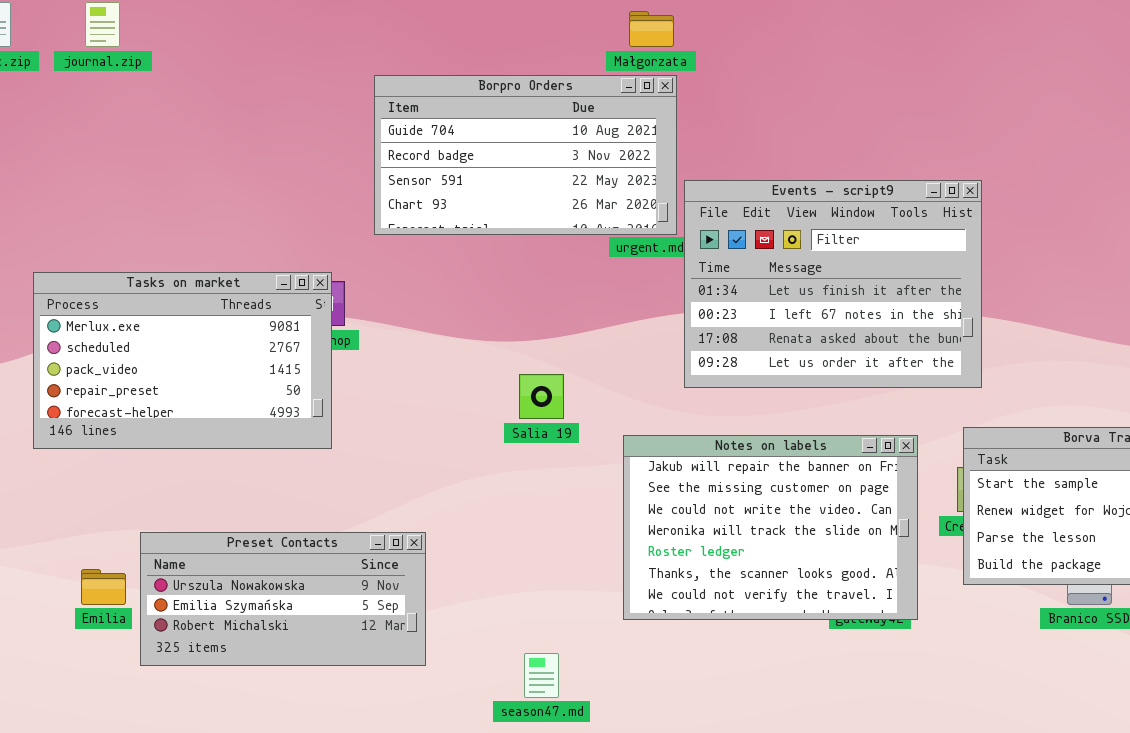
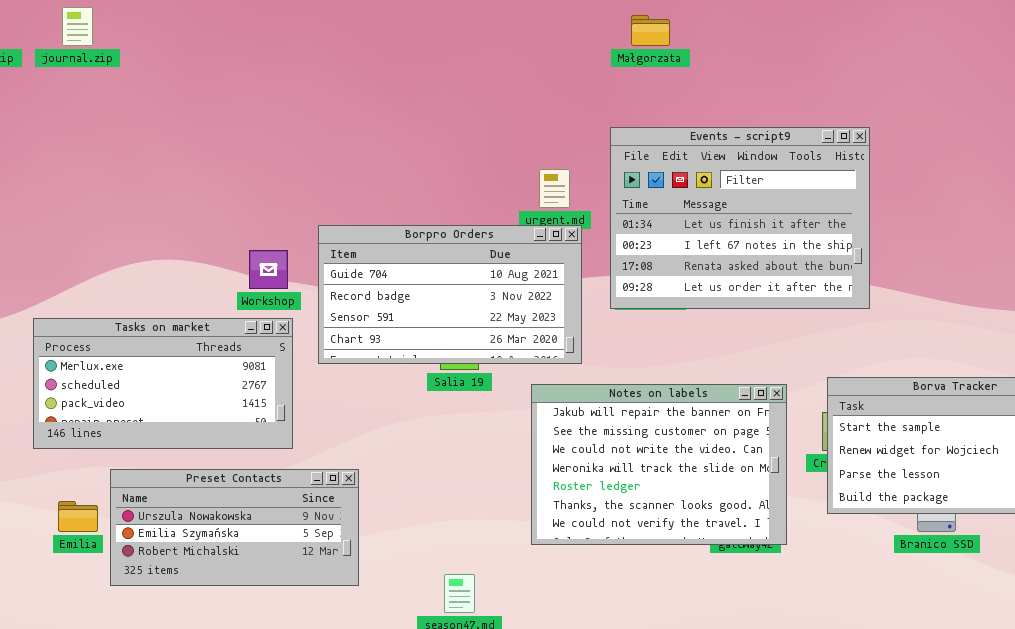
Małgorzata: [629,11,674,47] -> [631,15,670,46], moved
Borpro Orders: [374,75,677,235] -> [318,225,582,364], moved
Events - script9: [684,180,982,388] -> [610,127,870,309], moved
Tasks on market: [33,272,332,449] -> [33,318,293,449], moved, resized

